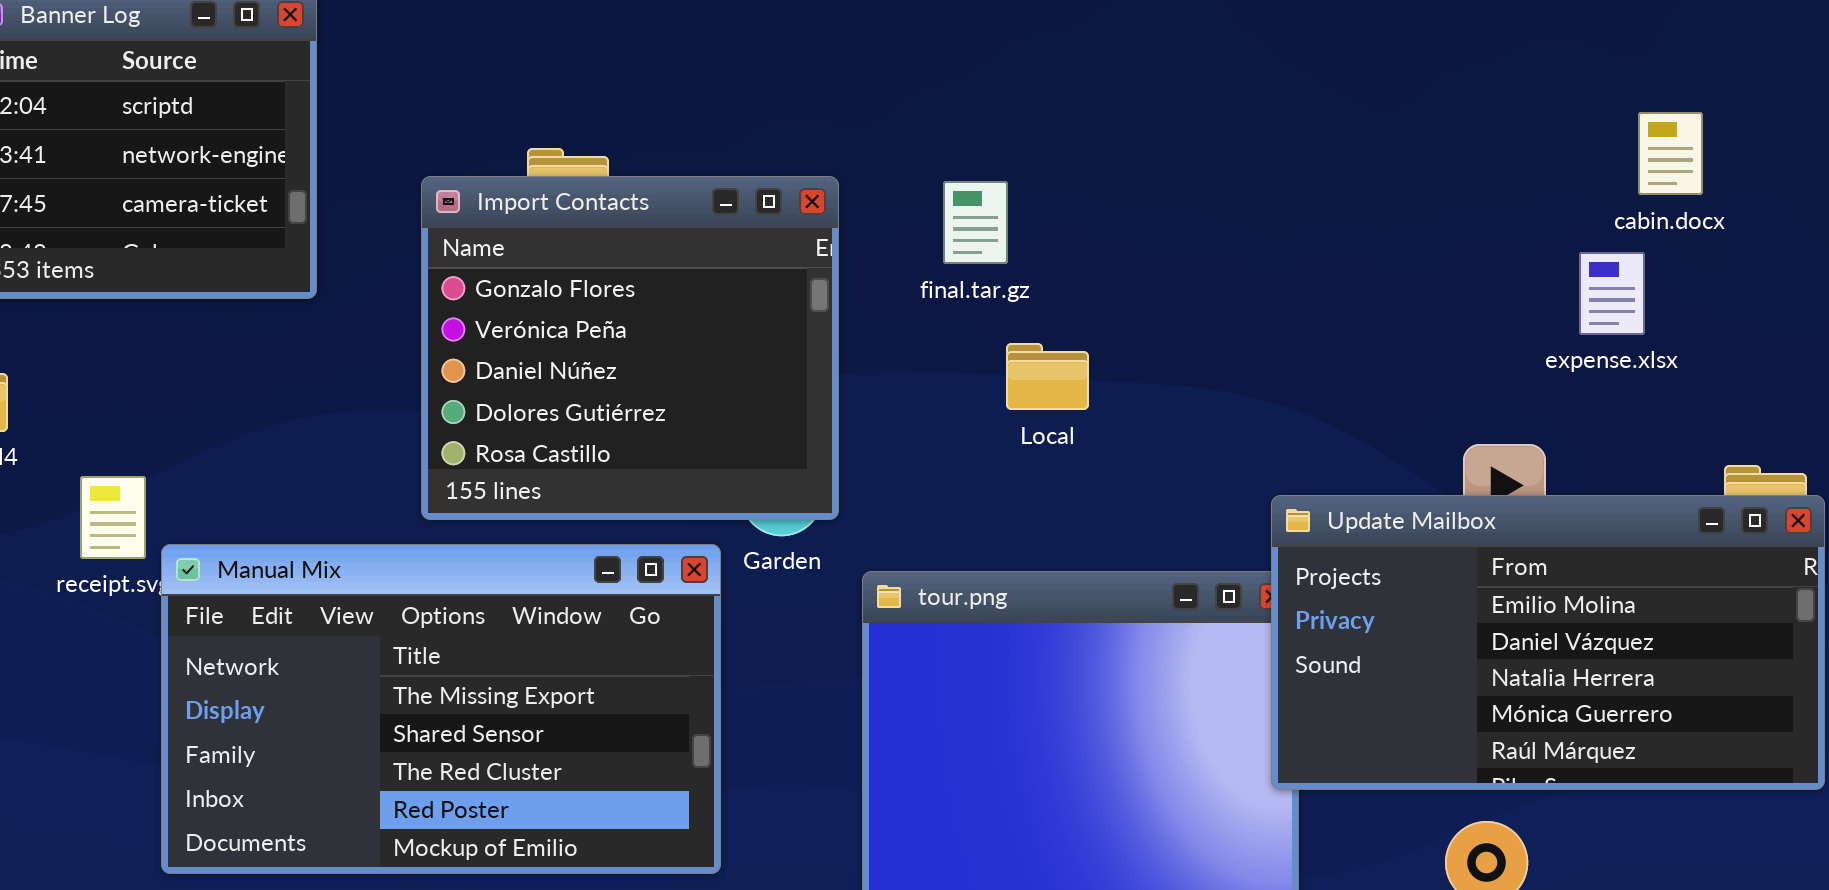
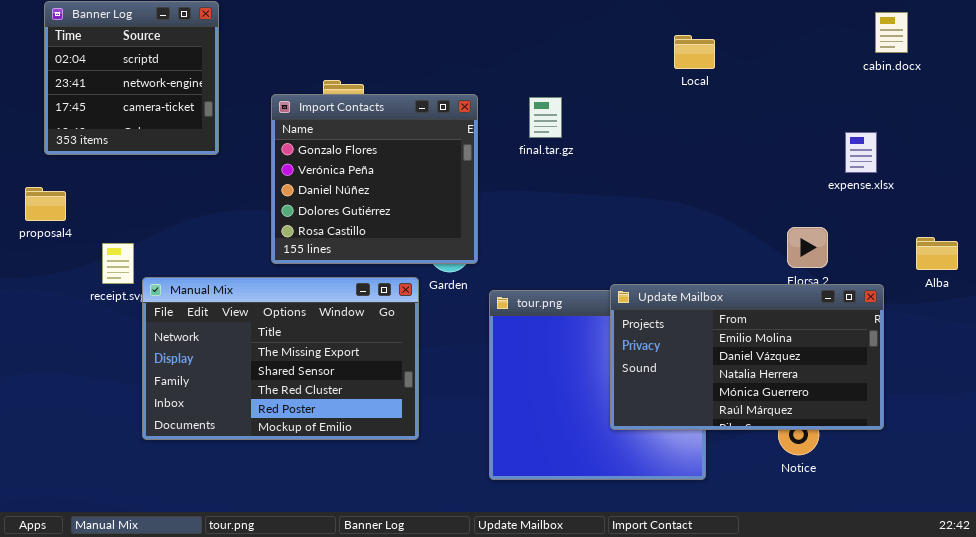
cabin.docx: [1638,112,1703,195] -> [875,12,908,53], moved
Local: [1006,343,1089,410] -> [674,35,715,69], moved
Update Mailbox: [1271,495,1825,790] -> [610,284,884,430], moved

